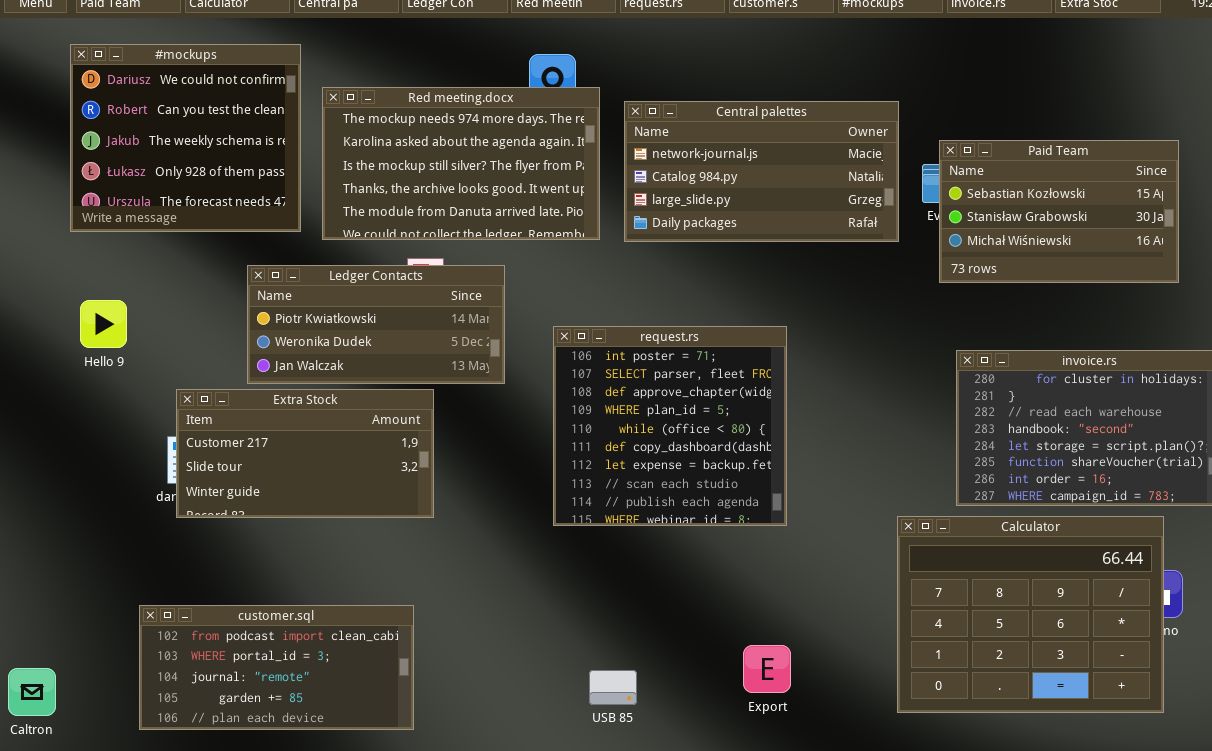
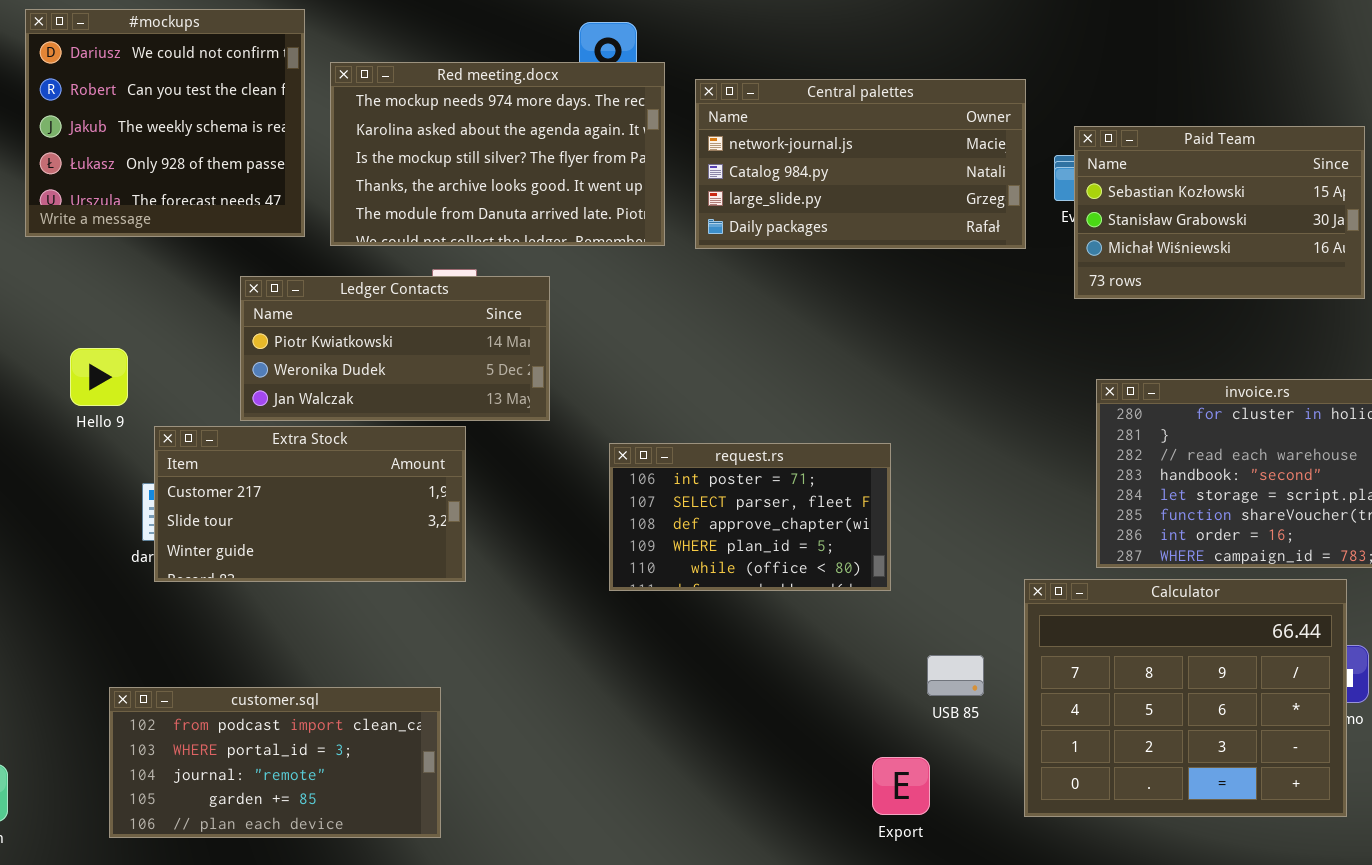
Hello 9: [80,300,127,348] -> [70,348,128,406], moved
request.rs: [553,326,787,526] -> [609,443,891,591], resized
Export: [743,645,791,693] -> [872,757,930,815], moved
USB 85: [589,670,637,705] -> [927,655,984,696], moved

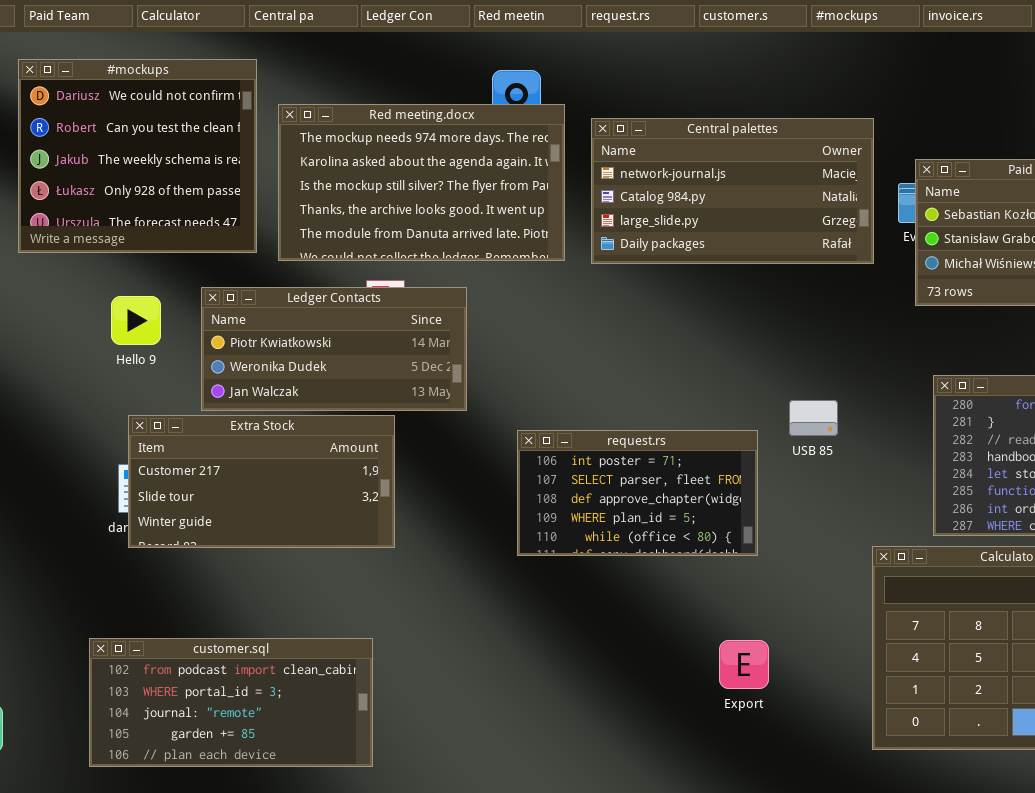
Hello 9: [70,348,128,406] -> [111,296,161,345], moved
USB 85: [927,655,984,696] -> [789,400,838,436], moved
Export: [872,757,930,815] -> [719,640,769,689], moved

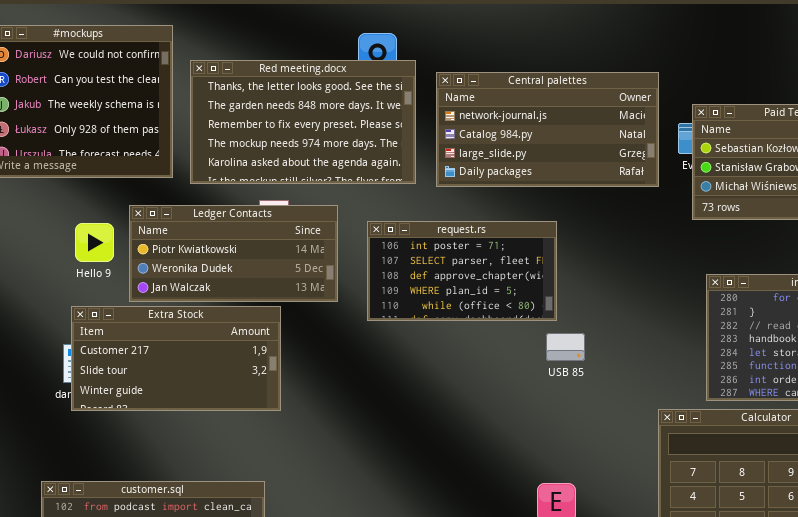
Red meeting.docx: [278,104,565,261] -> [190,60,416,184], scrolled up 3 rows
Hello 9: [111,296,161,345] -> [75,223,114,262], moved
USB 85: [789,400,838,436] -> [546,333,585,361], moved
request.rs: [517,430,758,556] -> [367,221,557,321], moved

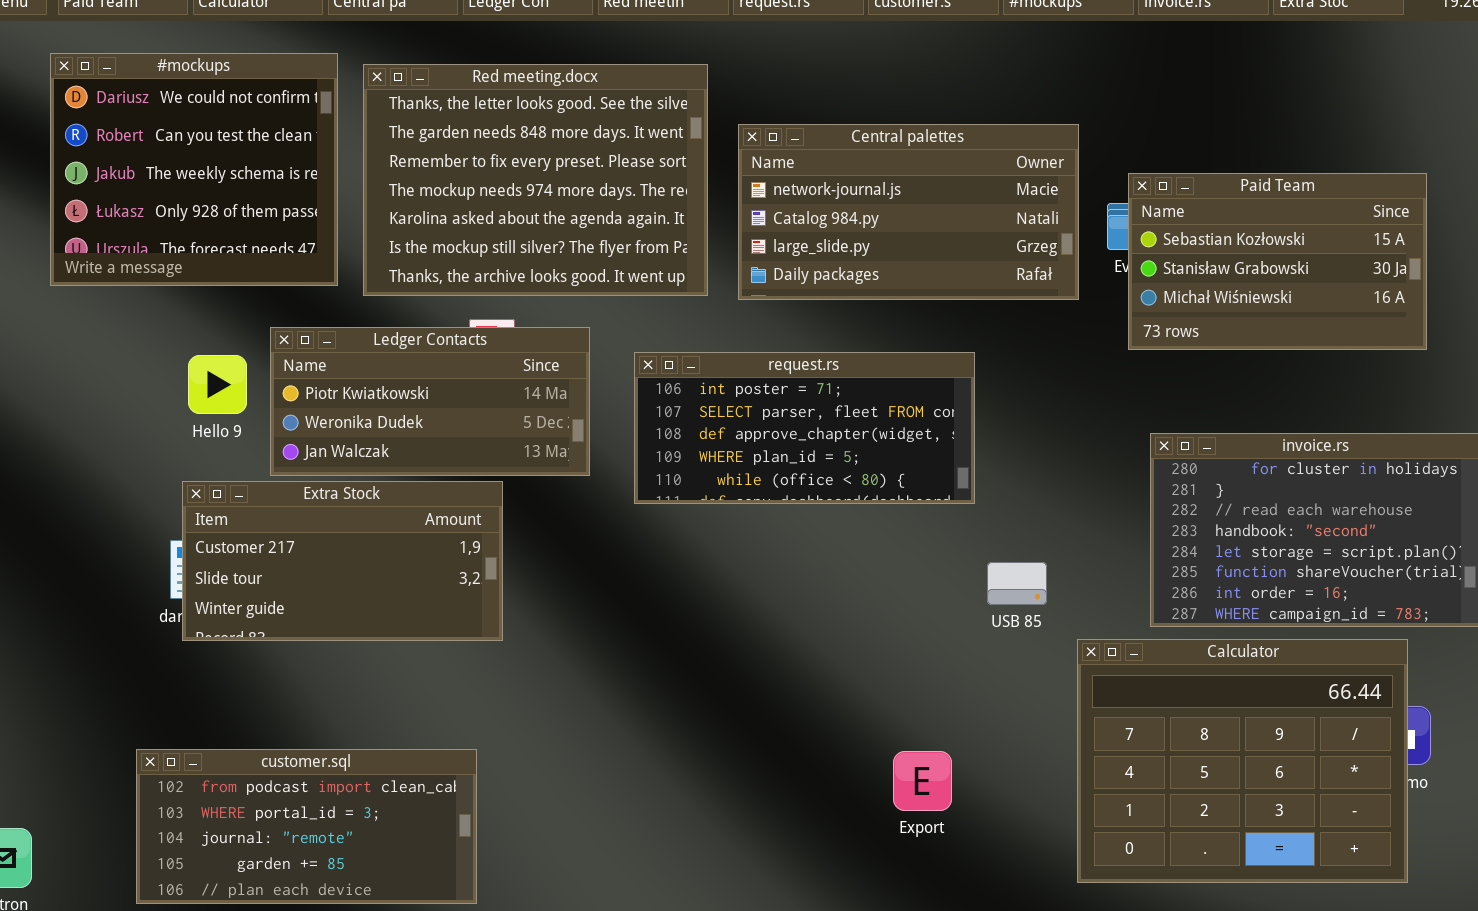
Red meeting.docx: [190,60,416,184] -> [363,64,708,296], resized
request.rs: [367,221,557,321] -> [634,352,975,504], resized
USB 85: [546,333,585,361] -> [987,562,1047,605], moved

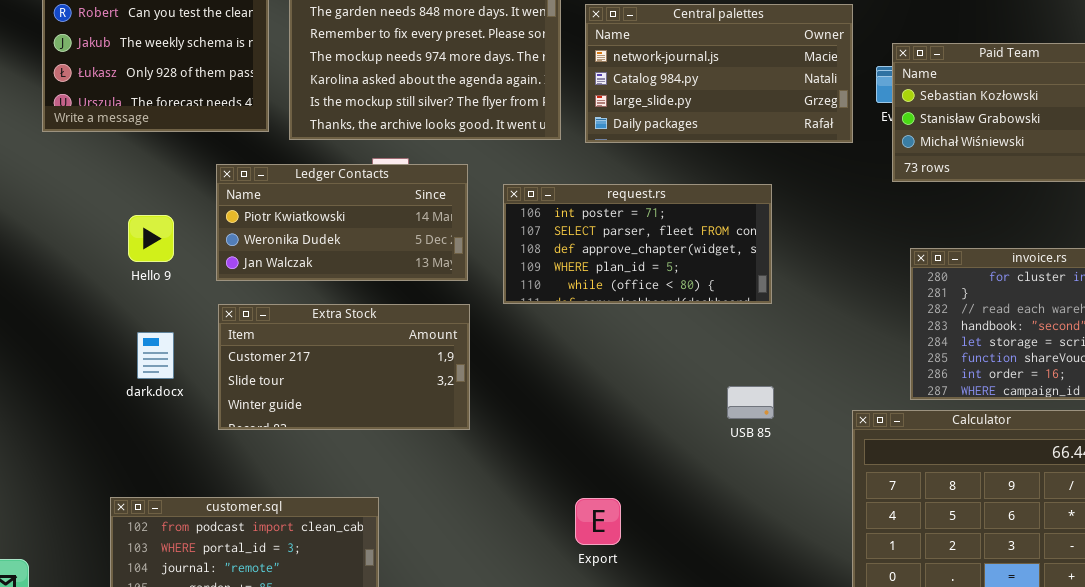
Hello 9: [188,355,247,414] -> [128,215,174,262], moved
Extra Stock: [182,481,503,641] -> [218,304,470,430], moved
USB 85: [987,562,1047,605] -> [727,386,774,419], moved
Export: [893,751,952,811] -> [575,498,621,545], moved

